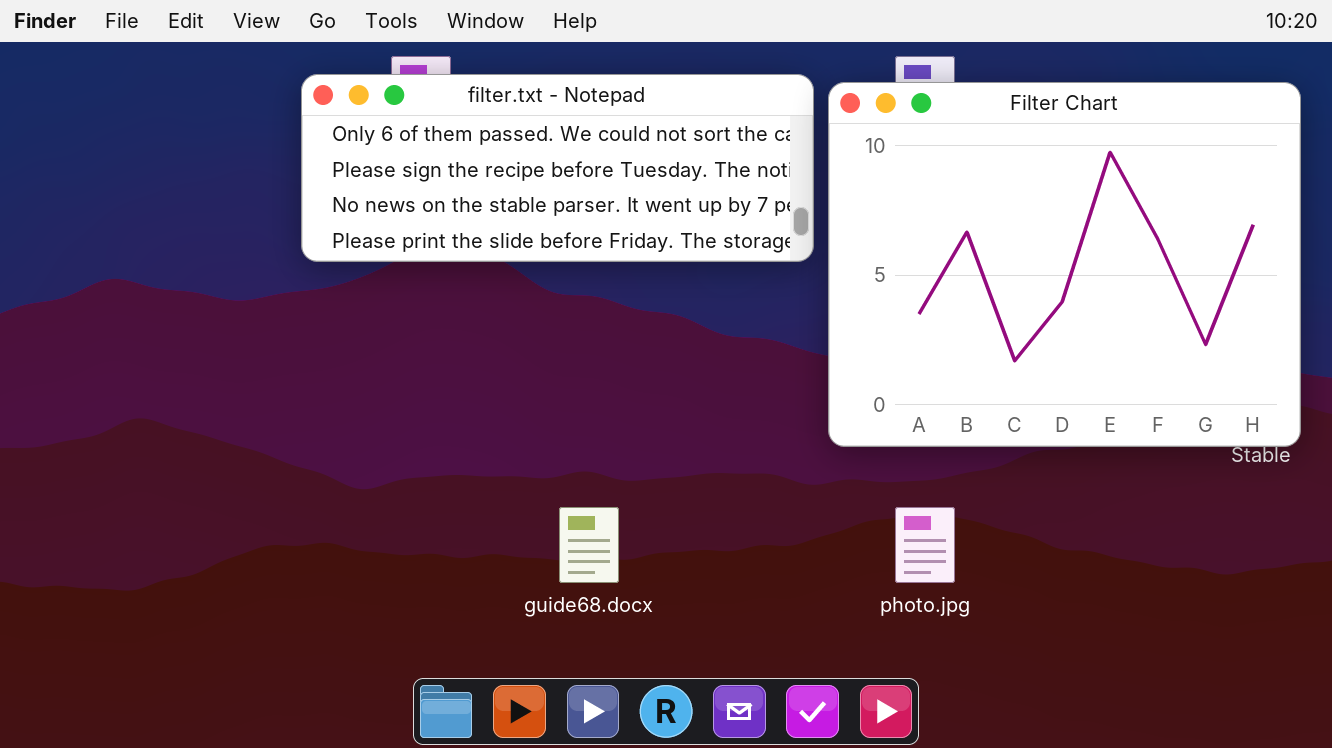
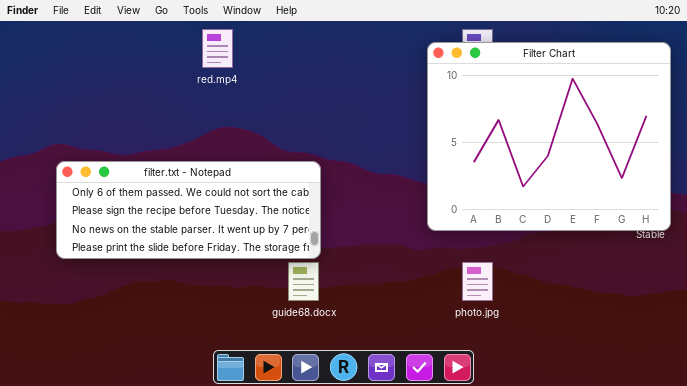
filter.txt - Notepad: [301,74,814,262] -> [56,161,321,259], moved

